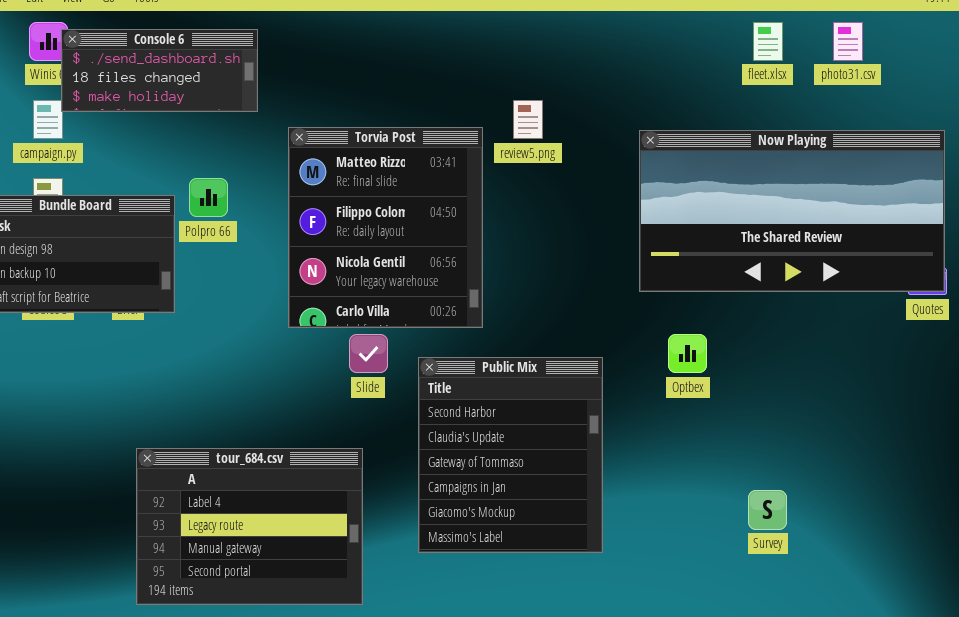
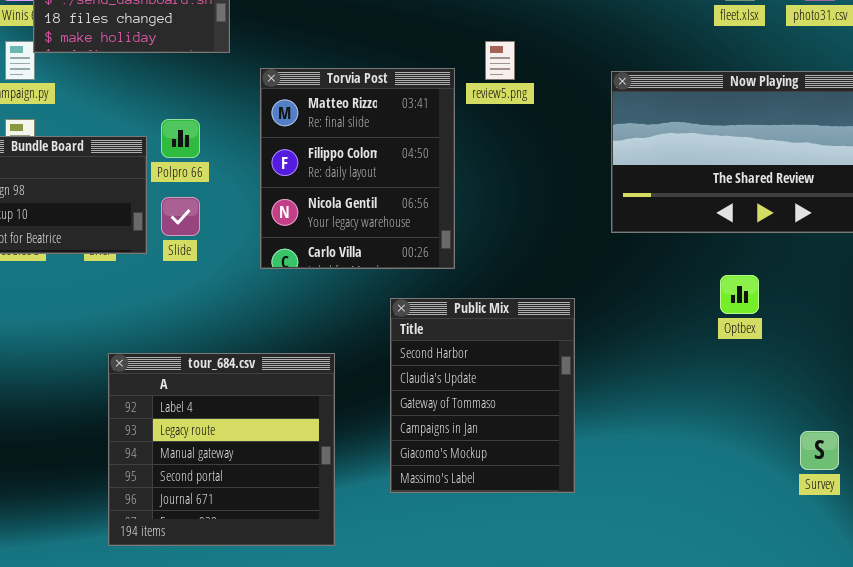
Slide: [349,334,388,373] -> [161,197,200,236], moved
Optbex: [668,334,707,373] -> [720,275,759,314], moved
tour_684.csv: [136,448,363,605] -> [108,353,335,546], resized
Survey: [748,490,787,530] -> [800,431,839,470], moved

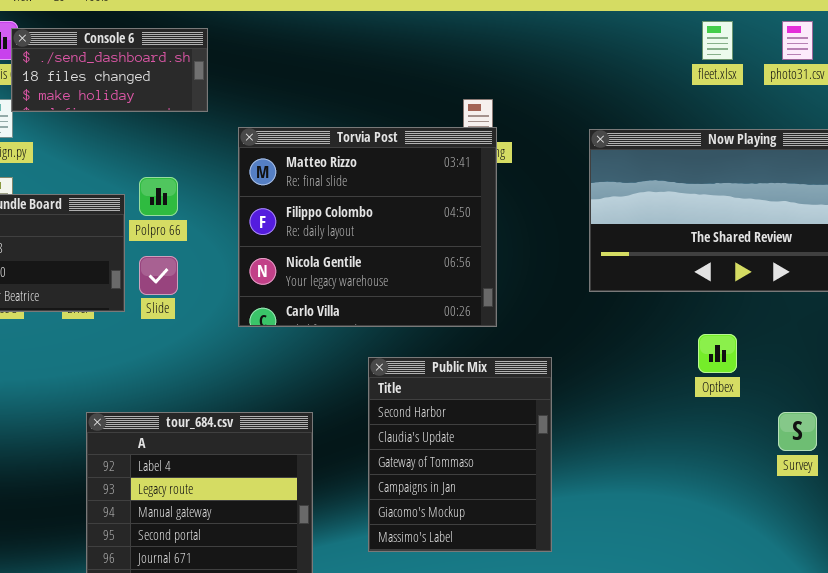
Torvia Post: [260,68,455,269] -> [238,127,497,327], resized
Survey: [800,431,839,470] -> [778,412,817,451], moved

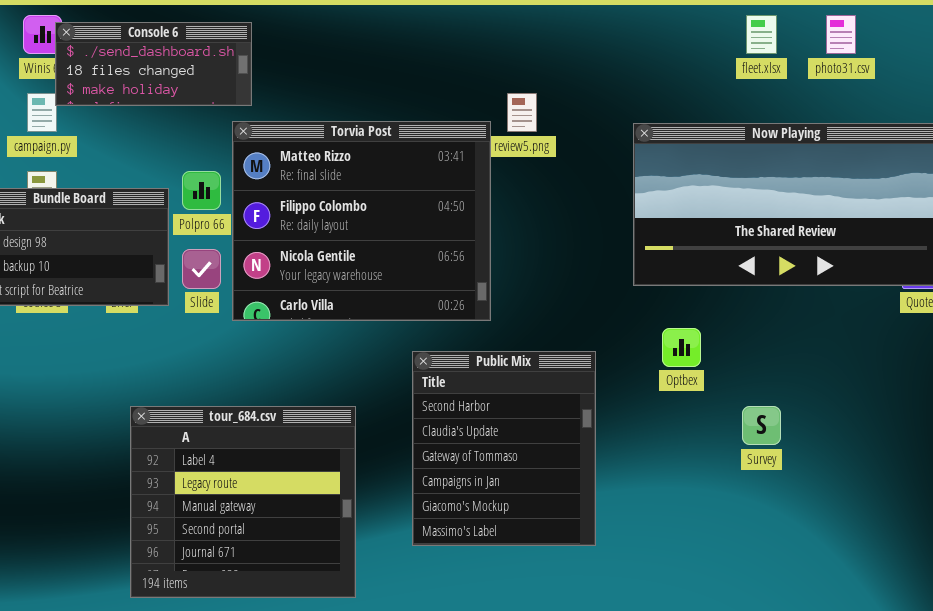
Torvia Post: [238,127,497,327] -> [232,121,491,321], moved
Optbex: [698,334,737,373] -> [662,328,701,367], moved
Survey: [778,412,817,451] -> [742,406,781,445], moved

